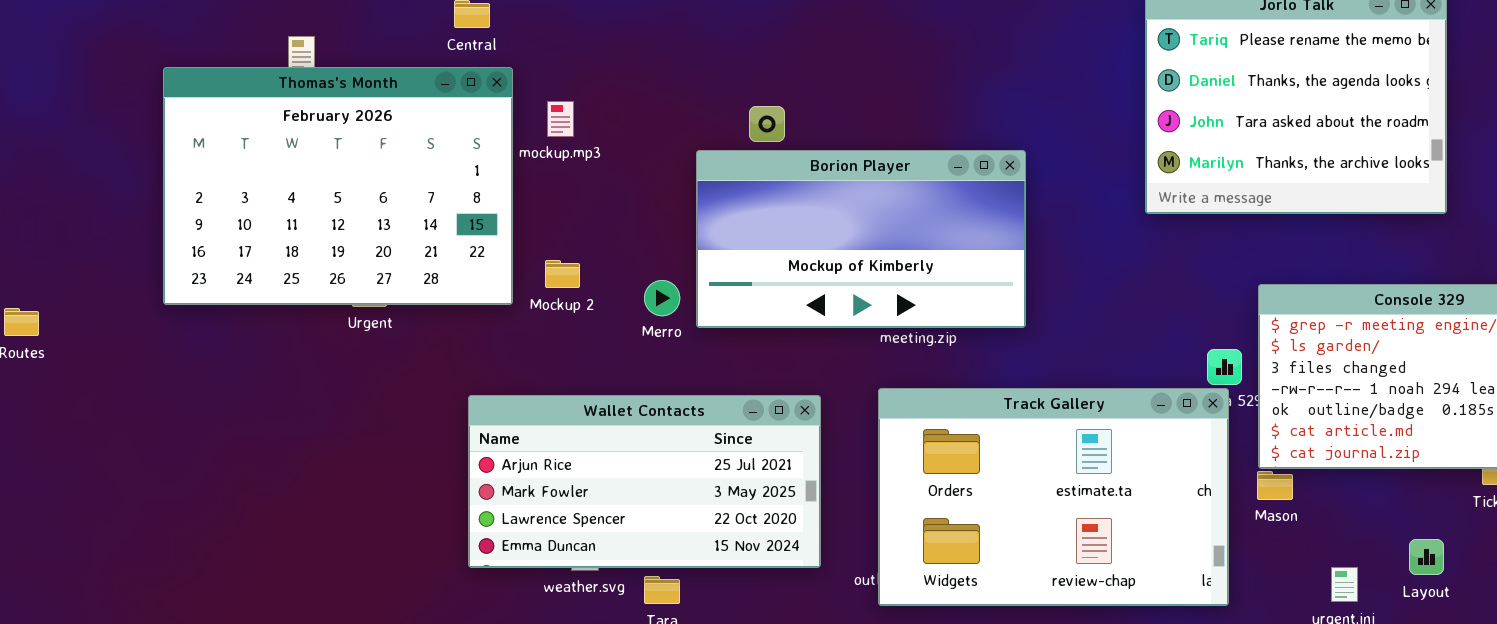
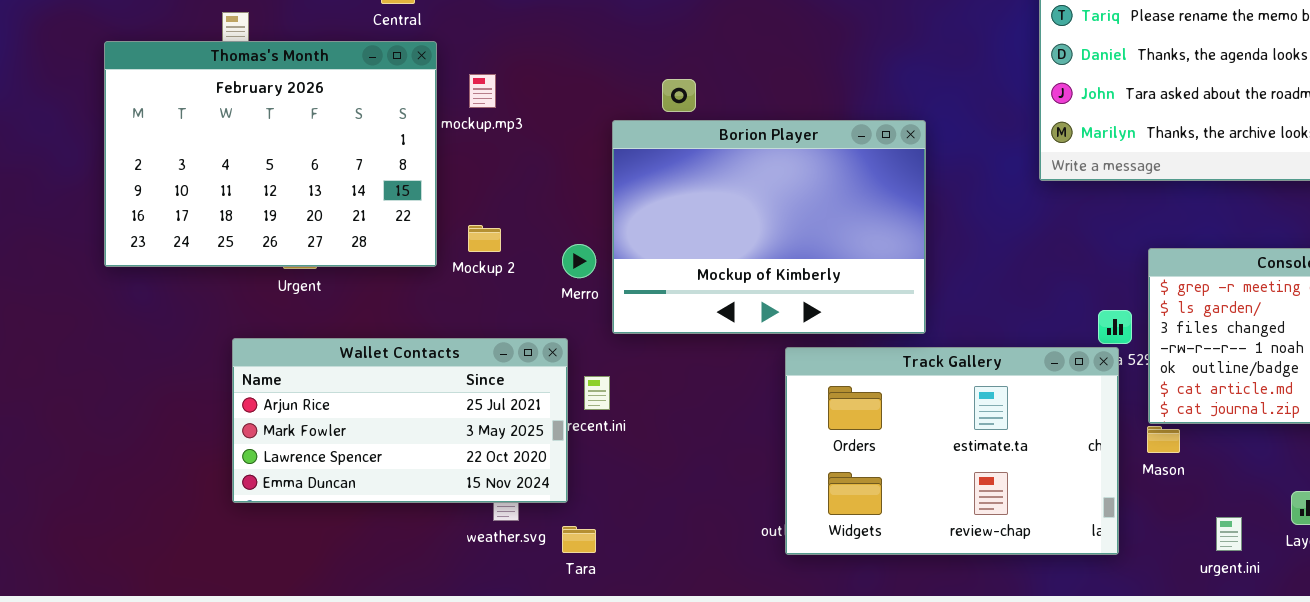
Borion Player: [696,150,1026,328] -> [612,120,926,334], resized
Wallet Contacts: [468,395,821,568] -> [232,338,568,503], moved

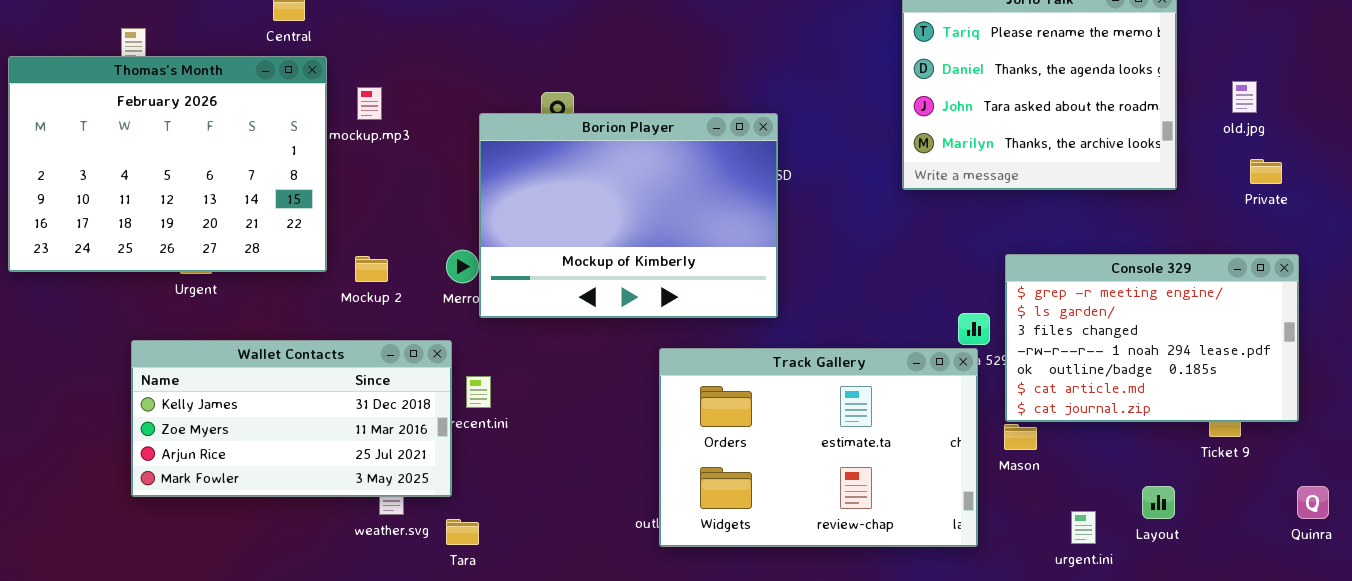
Borion Player: [612,120,926,334] -> [479,113,778,318], moved
Mockup 2: [468,225,501,252] -> [355,256,388,282], moved
Wallet Contacts: [232,338,568,503] -> [131,340,452,497], scrolled up 2 rows

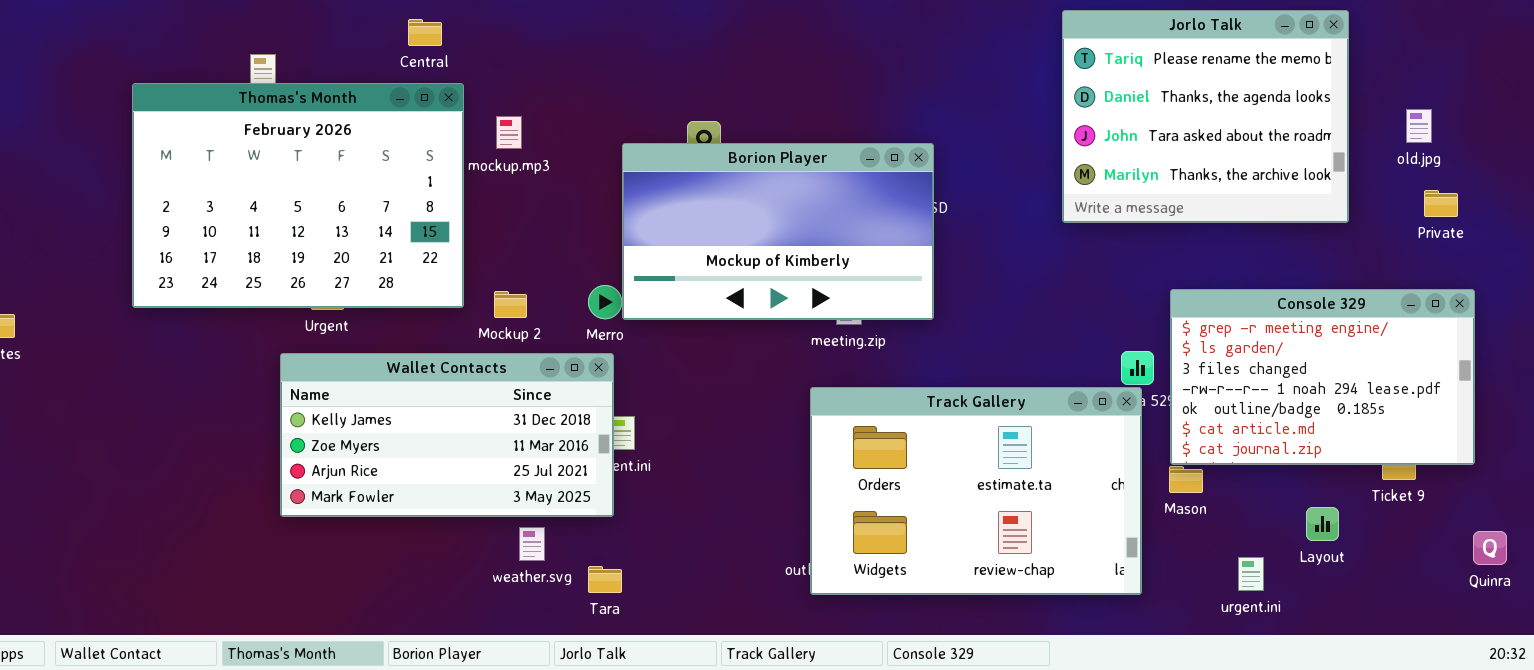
Borion Player: [479,113,778,318] -> [622,143,934,320], resized
Wallet Contacts: [131,340,452,497] -> [280,353,614,517], moved
Layout: [1142,486,1175,519] -> [1306,507,1339,541], moved

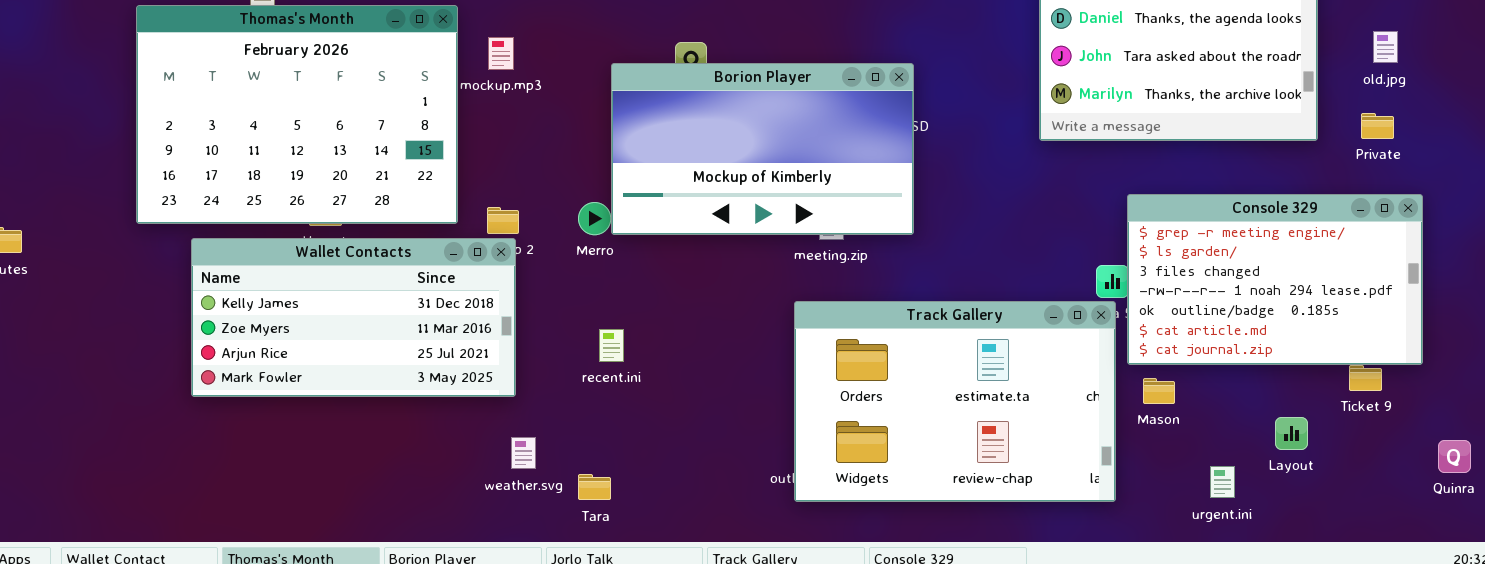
Private: [1424,190,1458,217] -> [1361,113,1394,139], moved
Console 329: [1170,289,1475,465] -> [1127,194,1423,365], moved
Wallet Contacts: [280,353,614,517] -> [191,238,516,397], moved

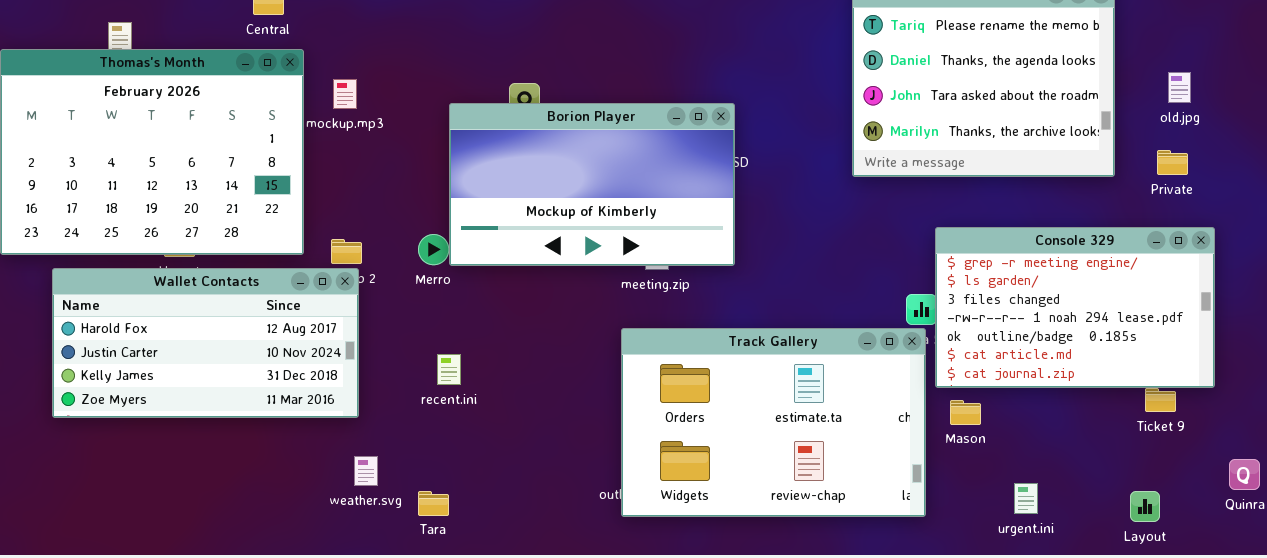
Wallet Contacts: [191,238,516,397] -> [52,268,359,418], scrolled up 2 rows
Layout: [1275,417,1308,450] -> [1130,491,1160,522], moved

